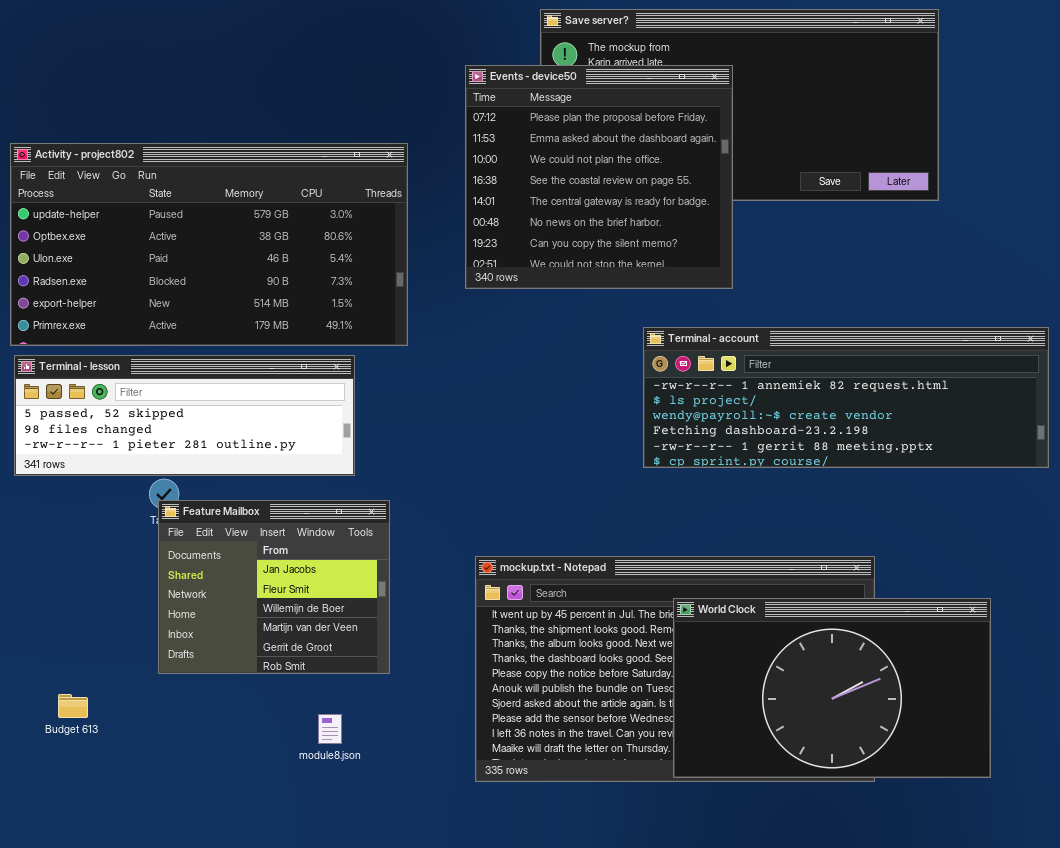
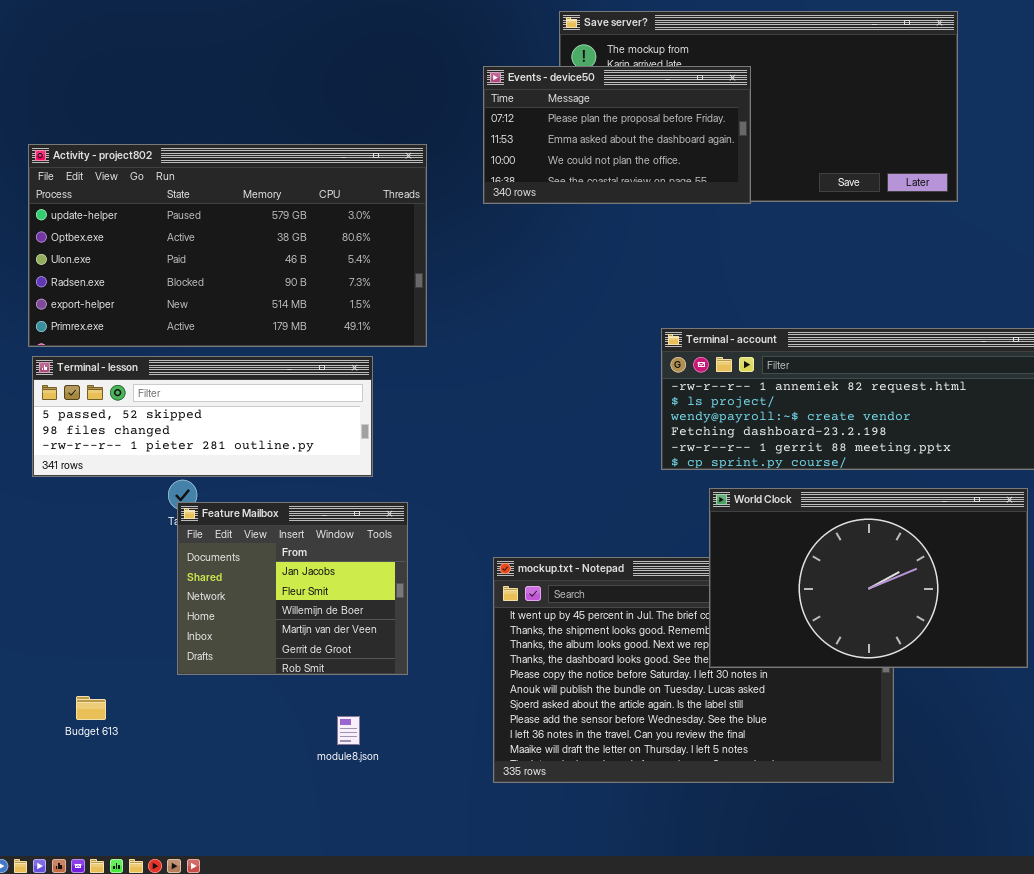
Events - device50: [465,65,733,289] -> [483,66,751,204], resized
World Clock: [673,598,991,778] -> [709,488,1028,668], moved

